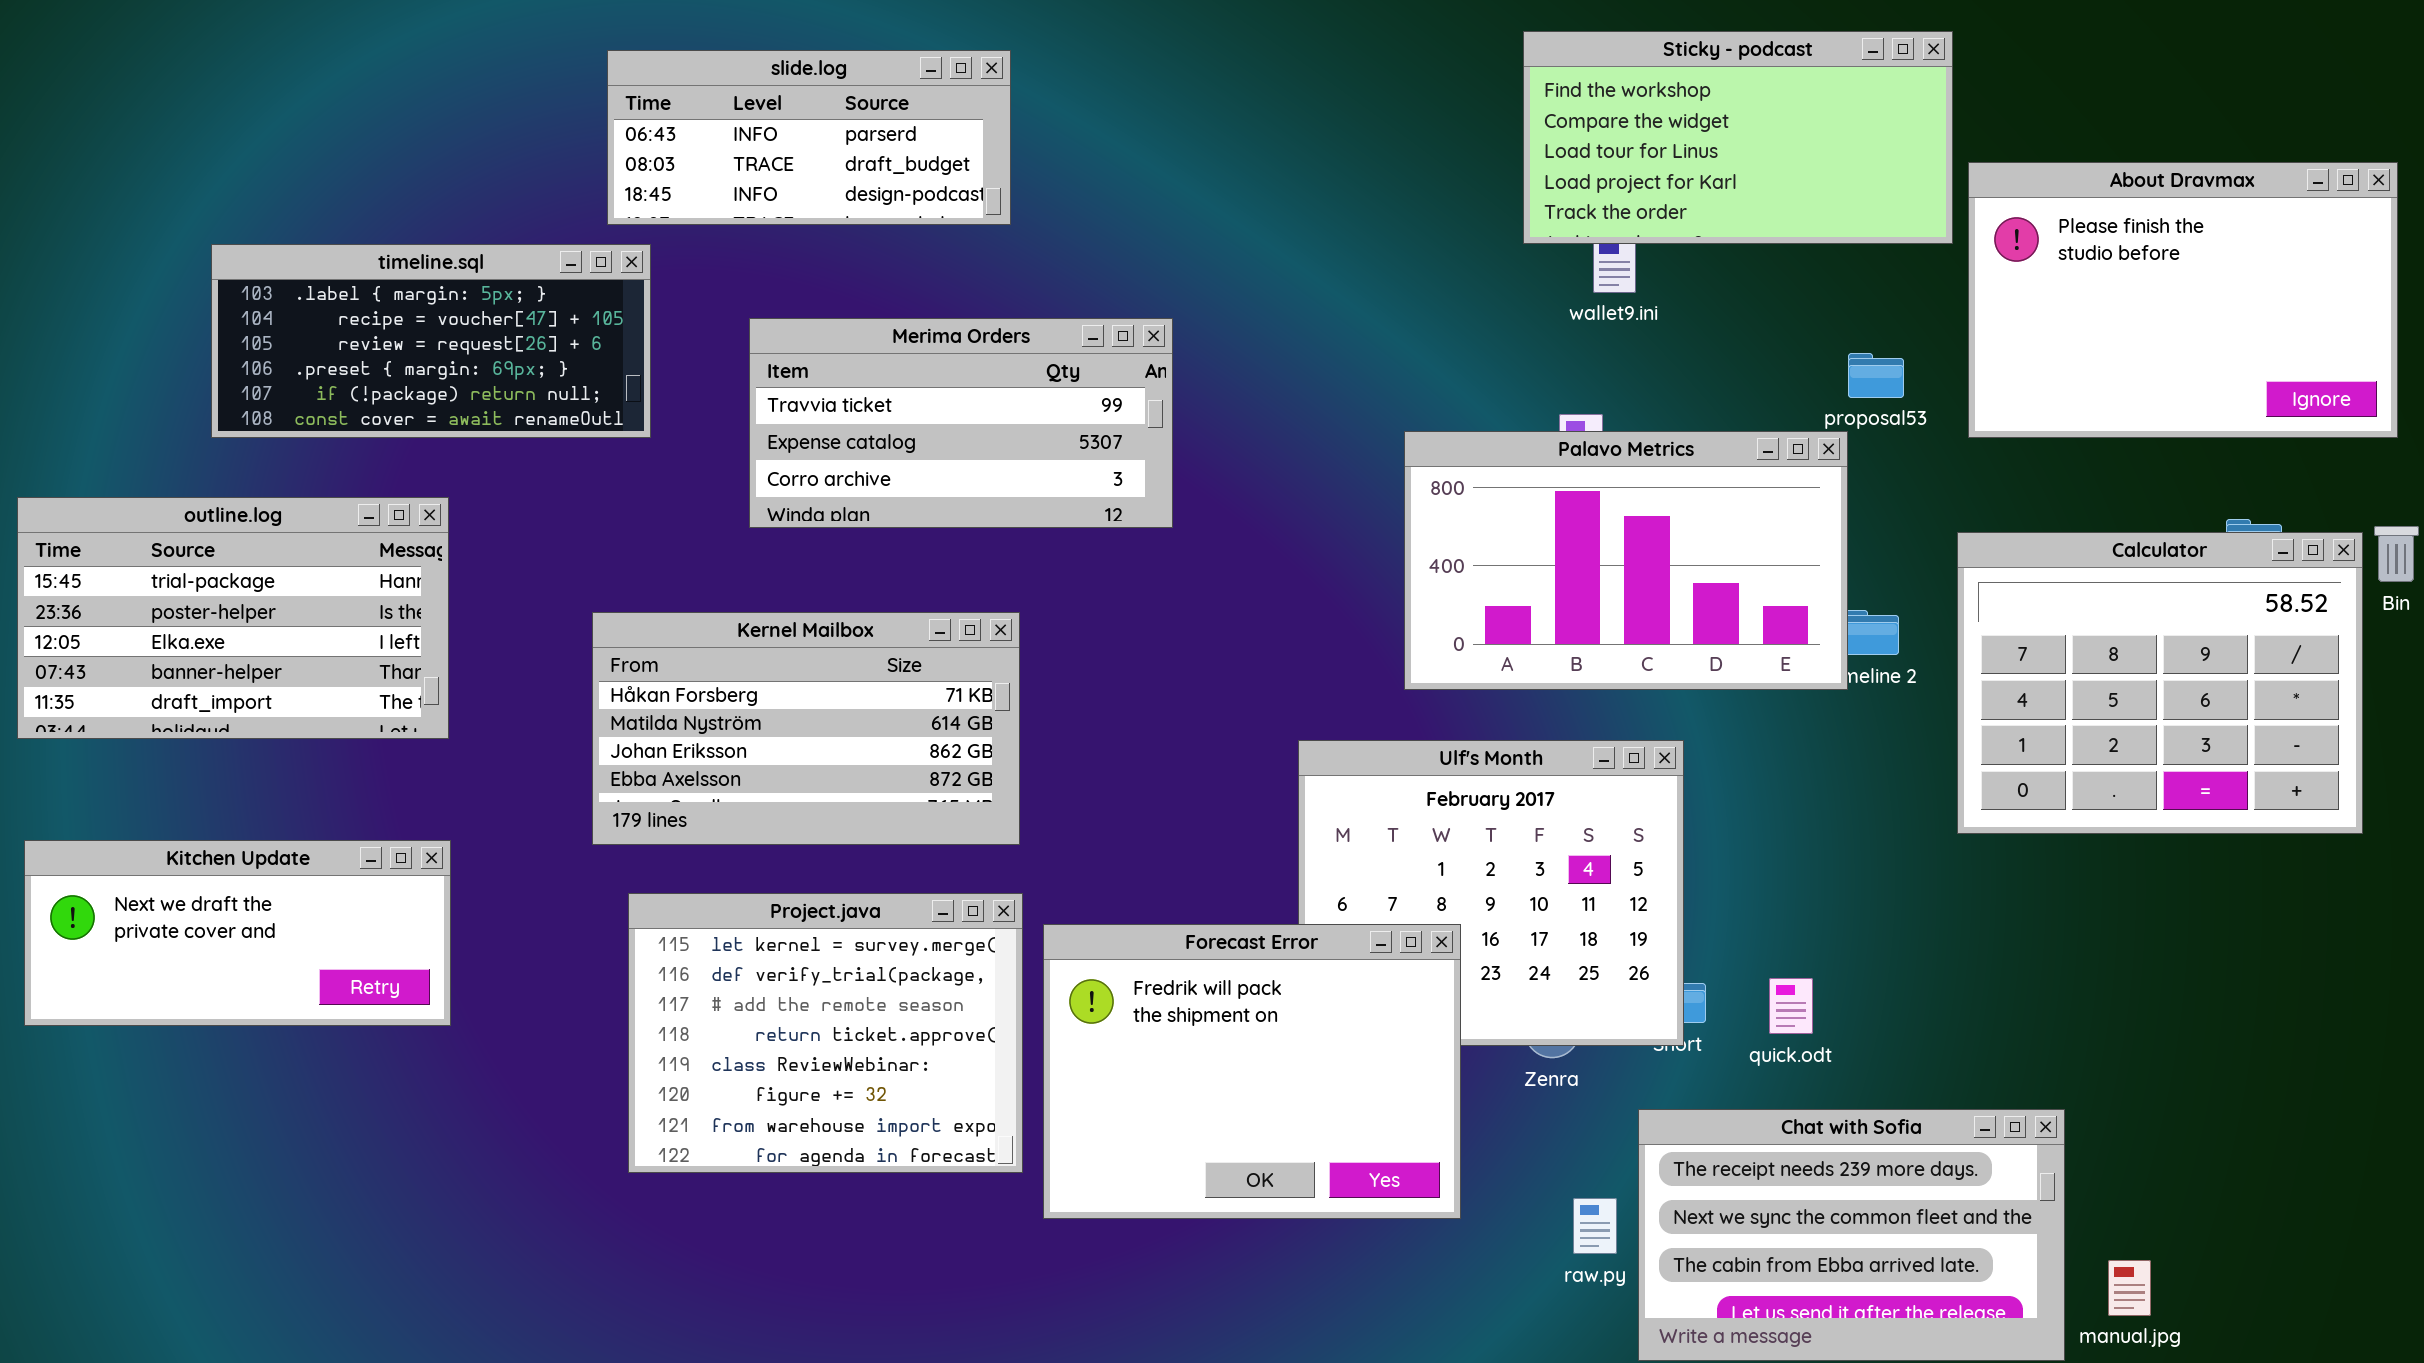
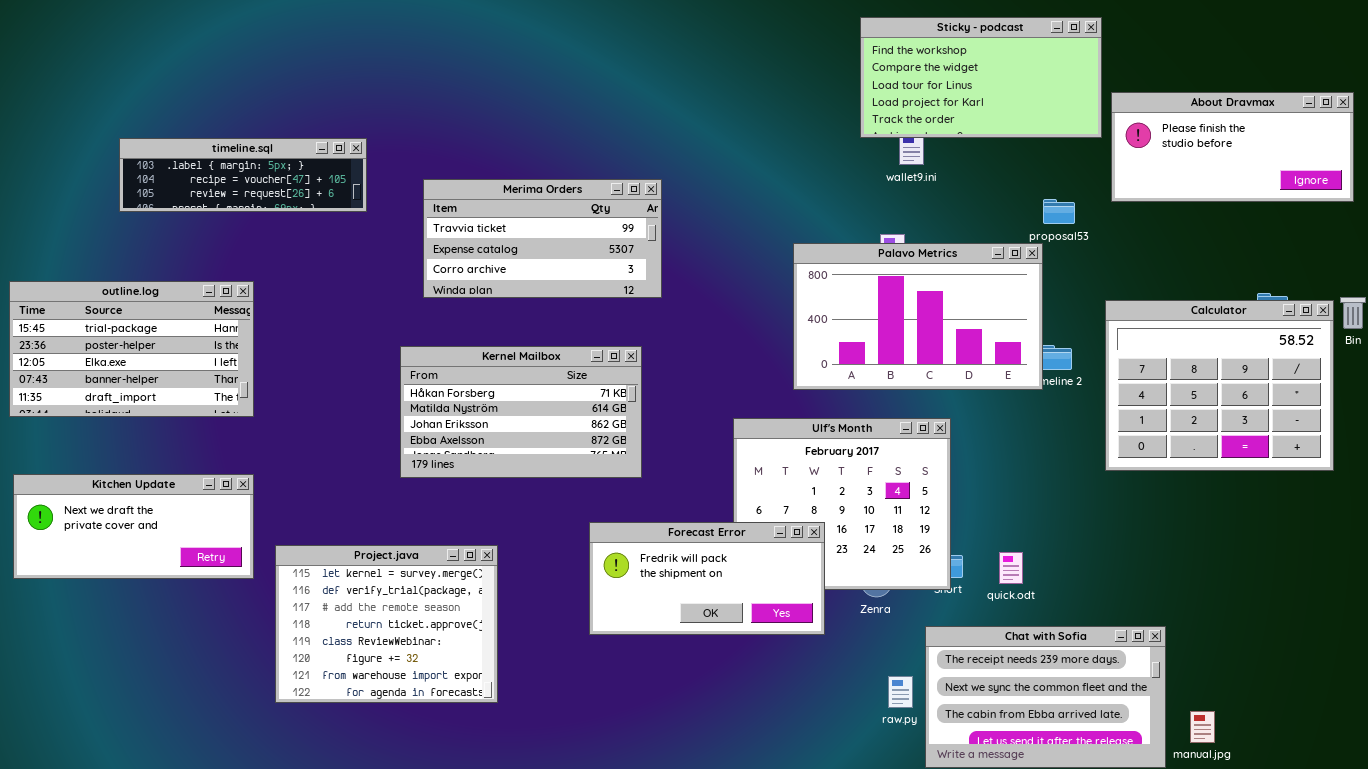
slide.log: [607,50,1011,225] -> none, closed
About Dravmax: [1968,162,2398,438] -> [1111,92,1354,202], resized
timeline.sql: [211,244,651,438] -> [119,138,367,212], resized
Kernel Mailbox: [592,612,1020,845] -> [400,346,642,478], moved
Project.java: [628,893,1023,1173] -> [275,545,498,703], moved
Forecast Error: [1043,924,1461,1219] -> [589,522,825,635], resized

